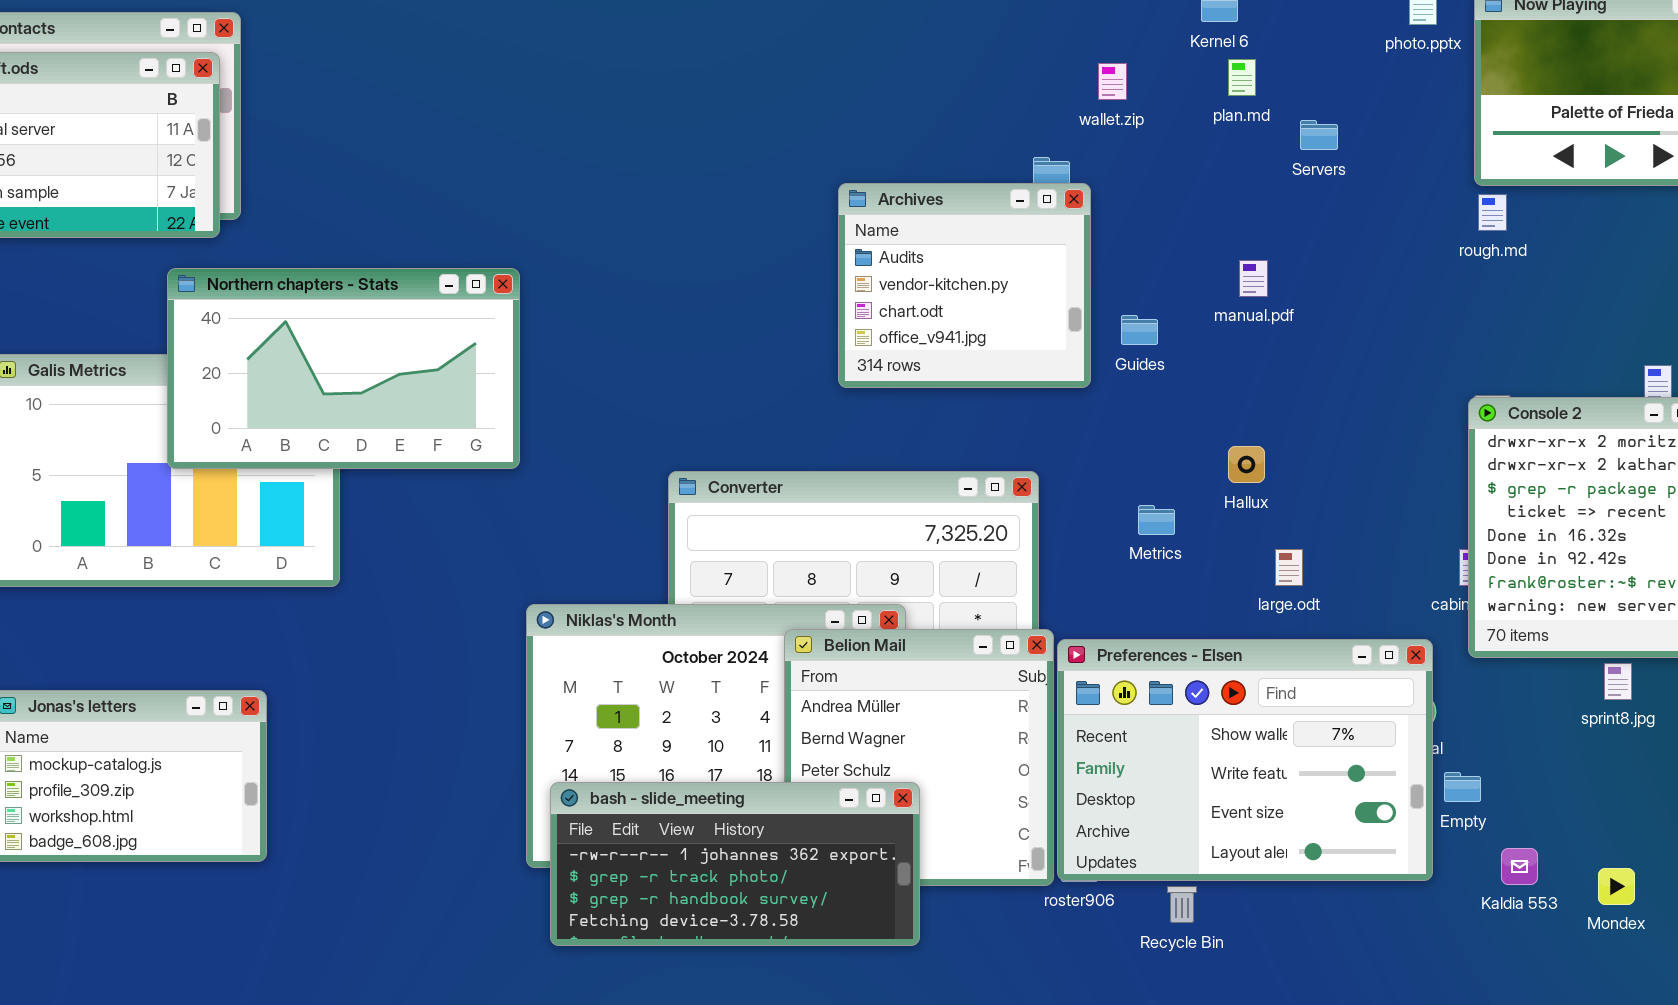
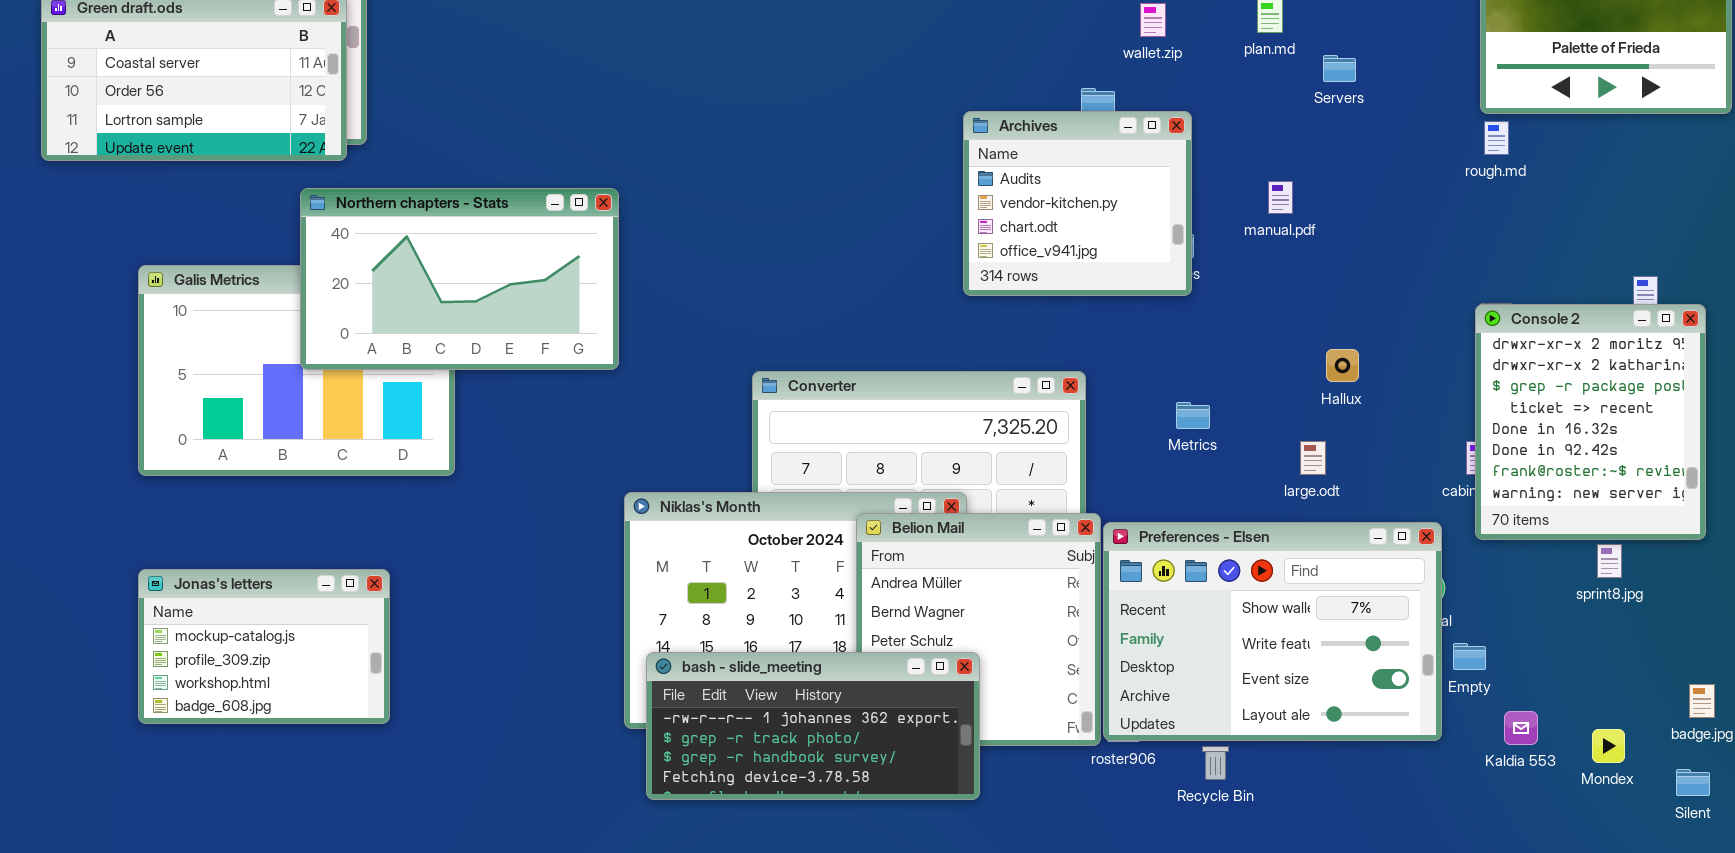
Archives: [838,183,1091,388] -> [963,111,1192,296], moved
Hallux: [1228,446,1265,483] -> [1326,349,1359,382], moved

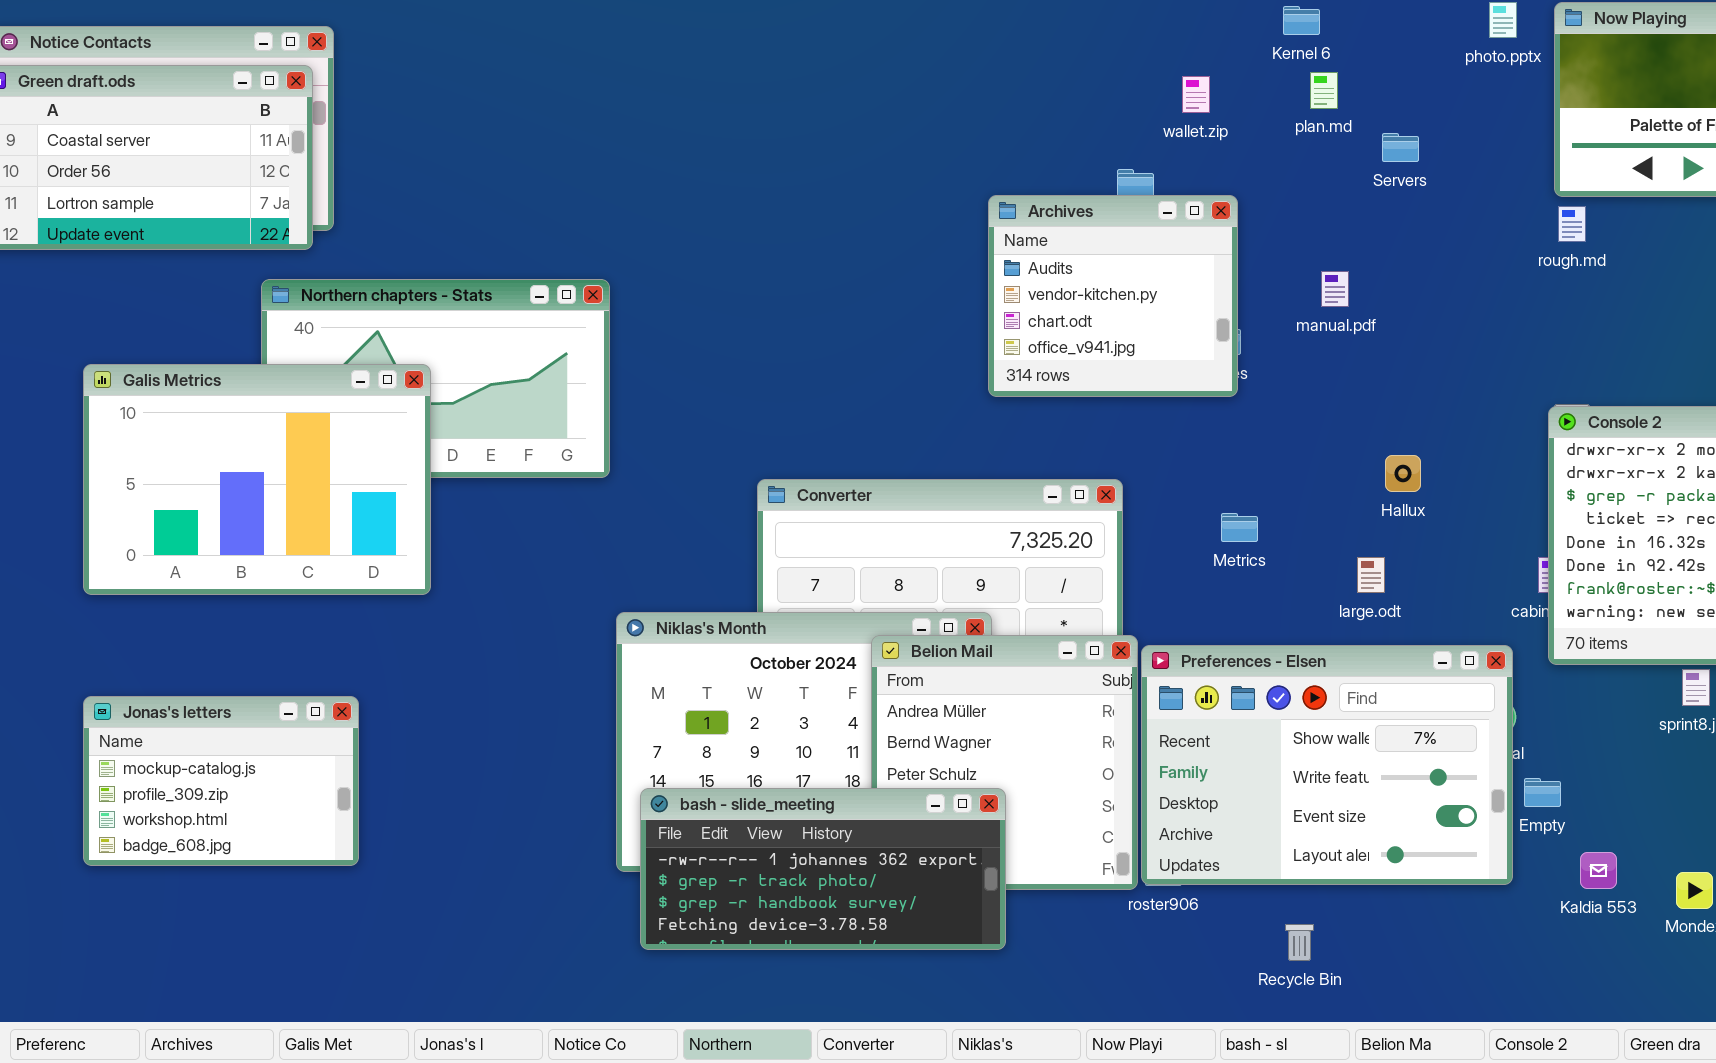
Galis Metrics: [138,265,455,476] -> [83,364,431,595], raised
Recycle Bin: [1202,746,1229,780] -> [1285,924,1314,961], moved

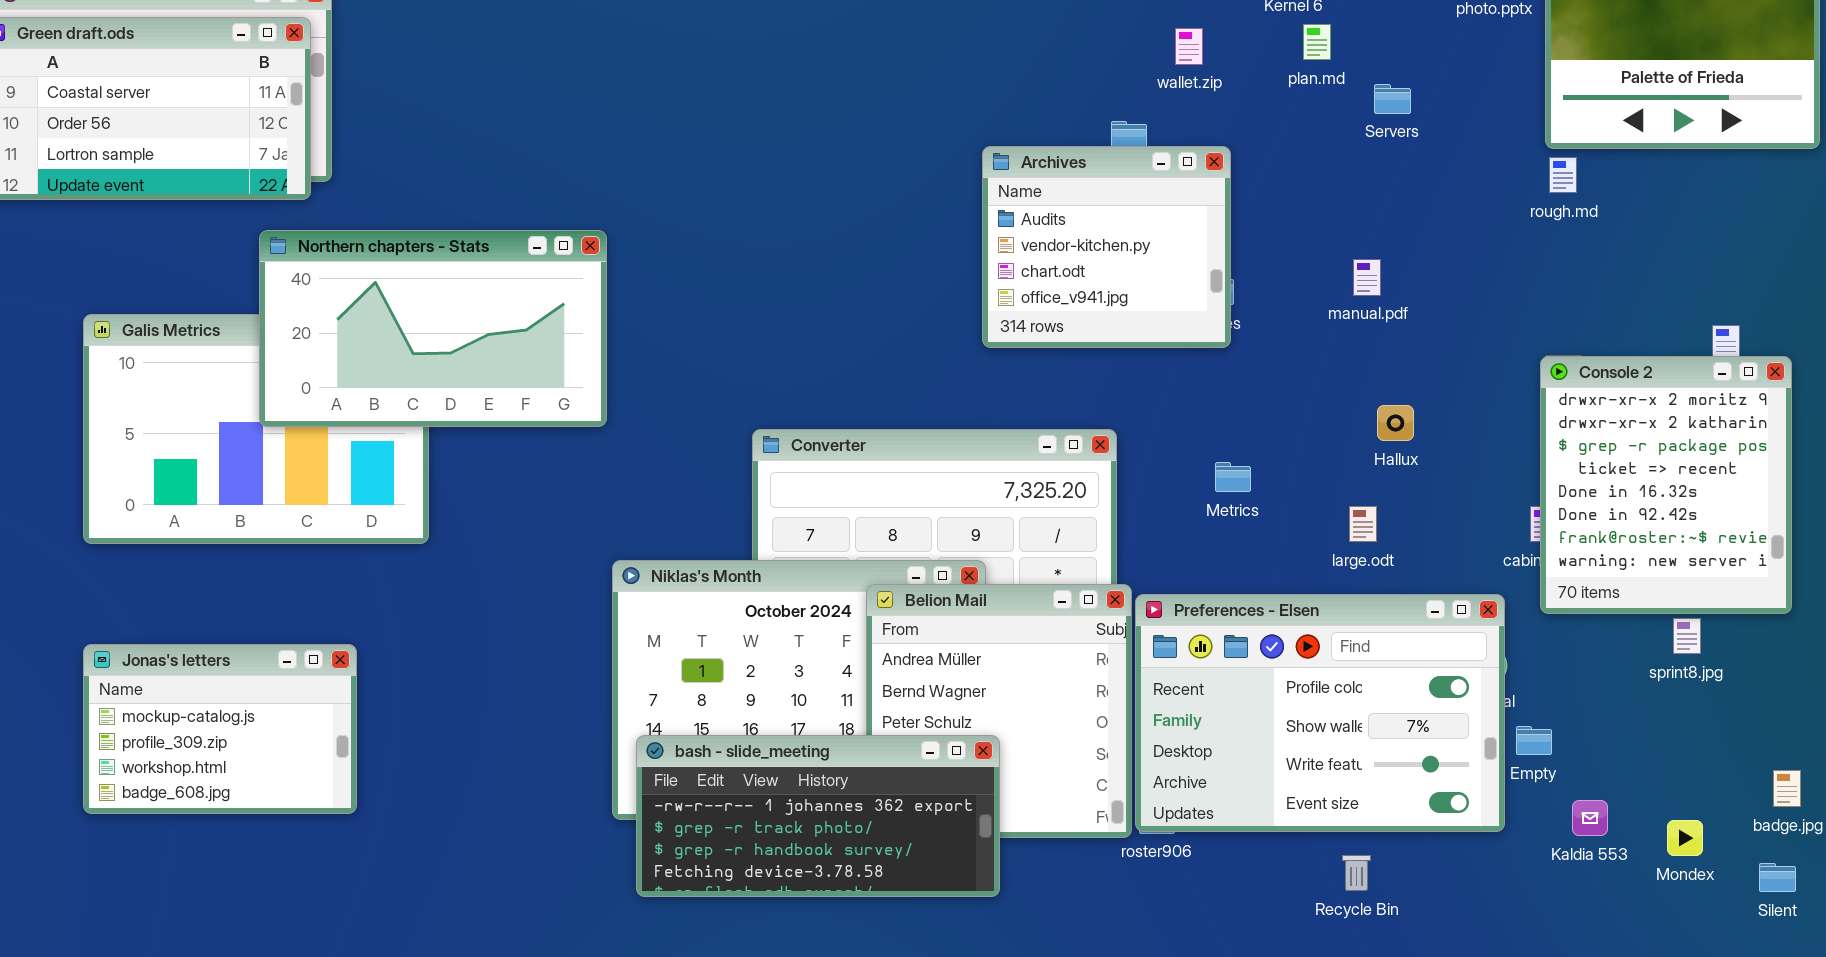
manual.pdf: [1321,271,1349,307] -> [1353,259,1381,296], moved
Northern chapters - Stats: [261,279,610,478] -> [259,230,607,427], raised
Preferences - Elsen: [1141,645,1513,885] -> [1135,594,1505,832], scrolled up 1 row
Recycle Bin: [1285,924,1314,961] -> [1342,855,1371,891], moved

